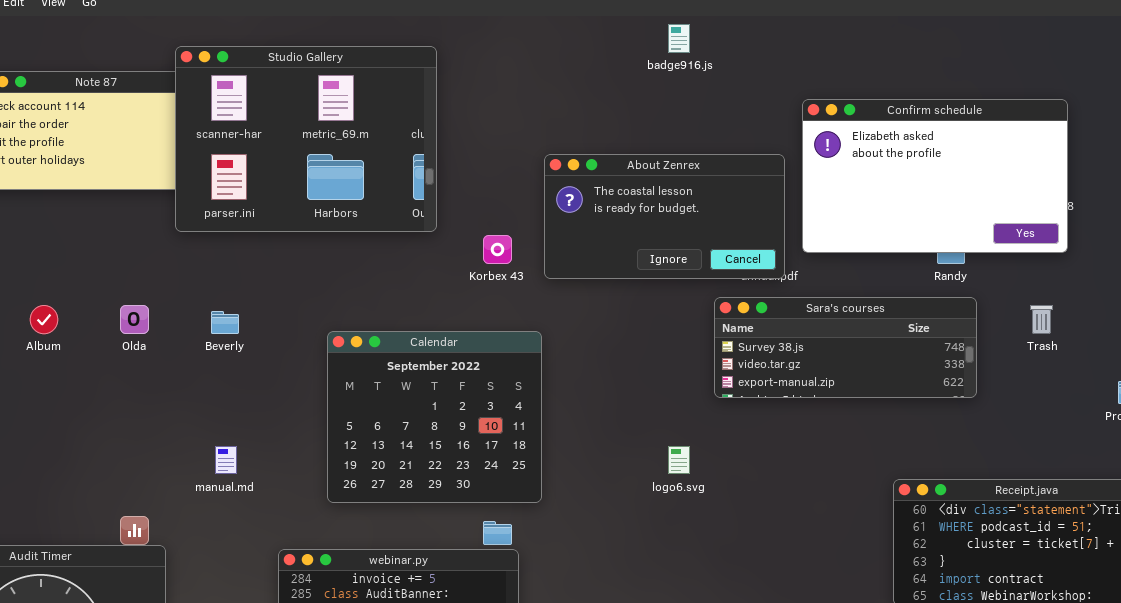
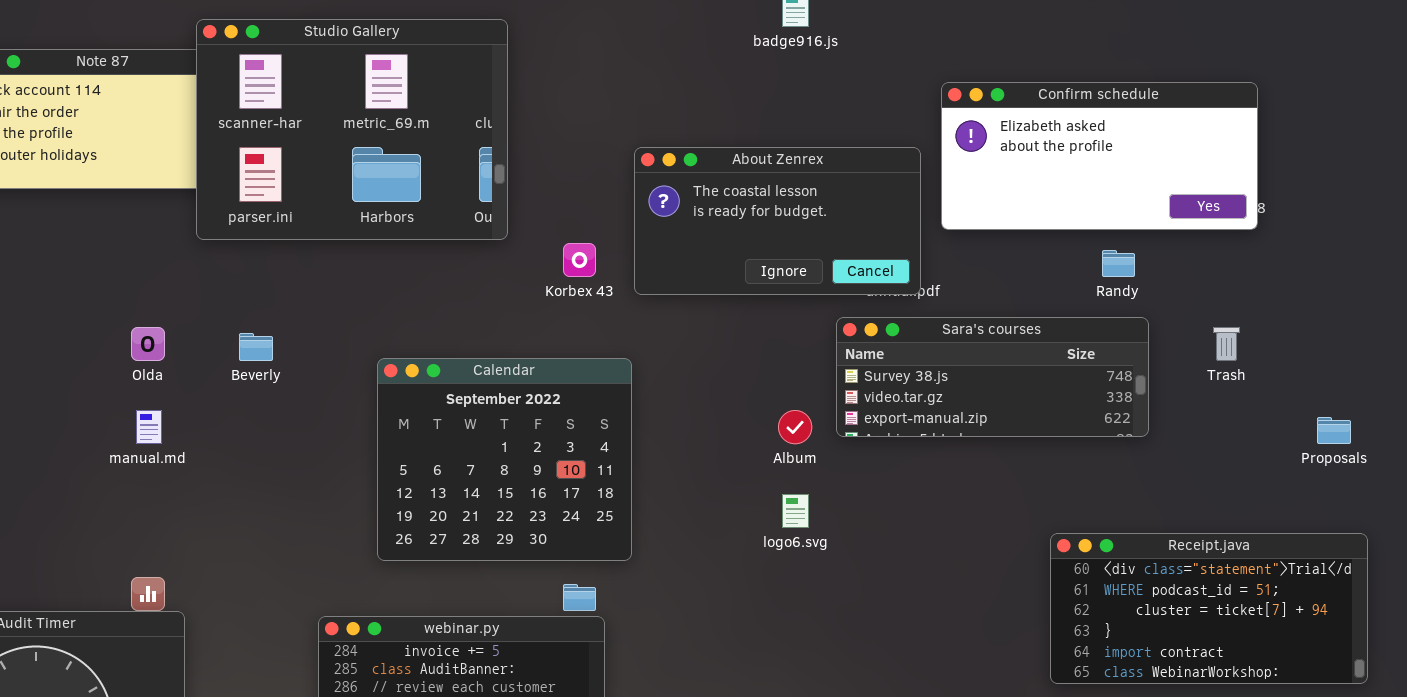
Confirm schedule: [802,99,1068,253] -> [941,82,1258,230], resized
Album: [30,305,58,334] -> [778,410,812,444], moved
manual.md: [215,446,237,474] -> [136,410,162,444], moved

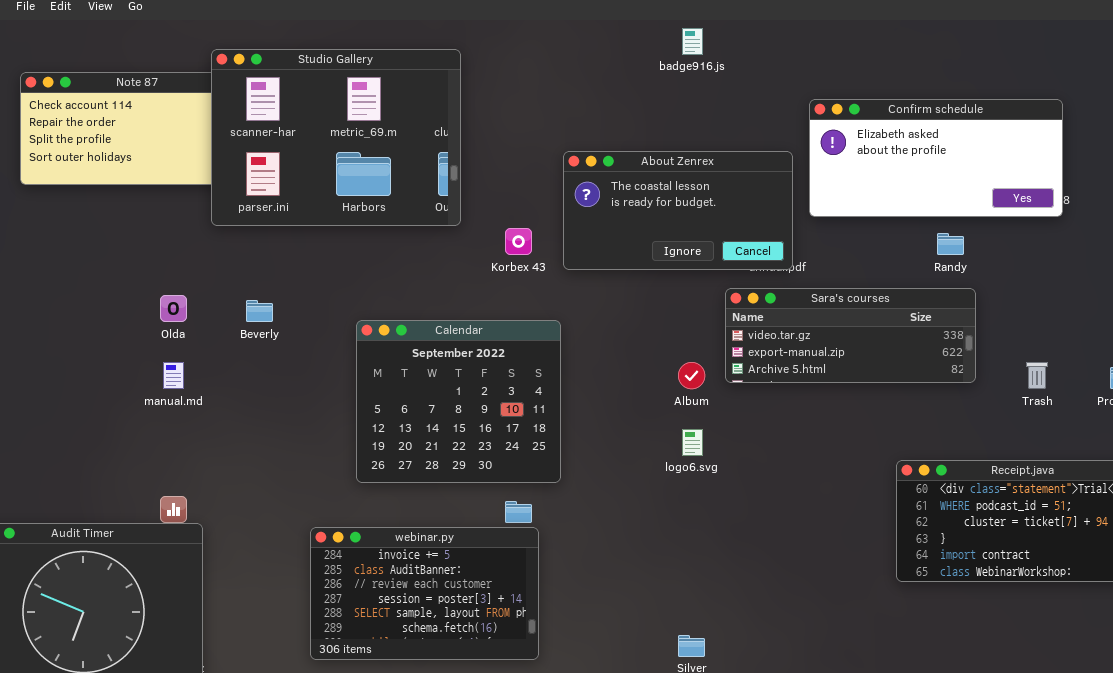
Sara's courses: [836,317,1149,437] -> [725,288,976,383], scrolled down 1 row
Trash: [1213,327,1240,361] -> [1026,362,1048,389], moved

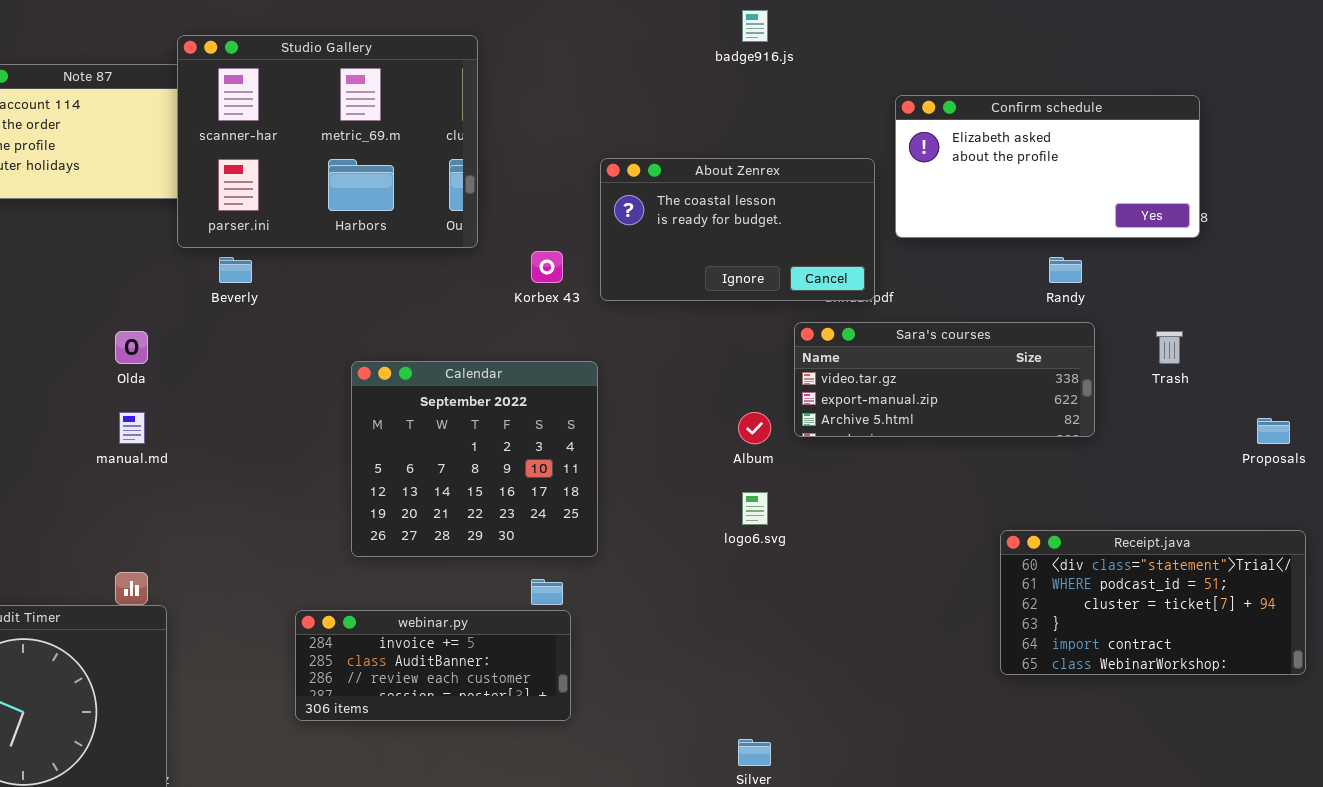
Beverly: [246,300,273,322] -> [219,257,252,283], moved
Trash: [1026,362,1048,389] -> [1156,331,1183,364], moved
webinar.py: [310,527,539,660] -> [295,610,571,721], resized

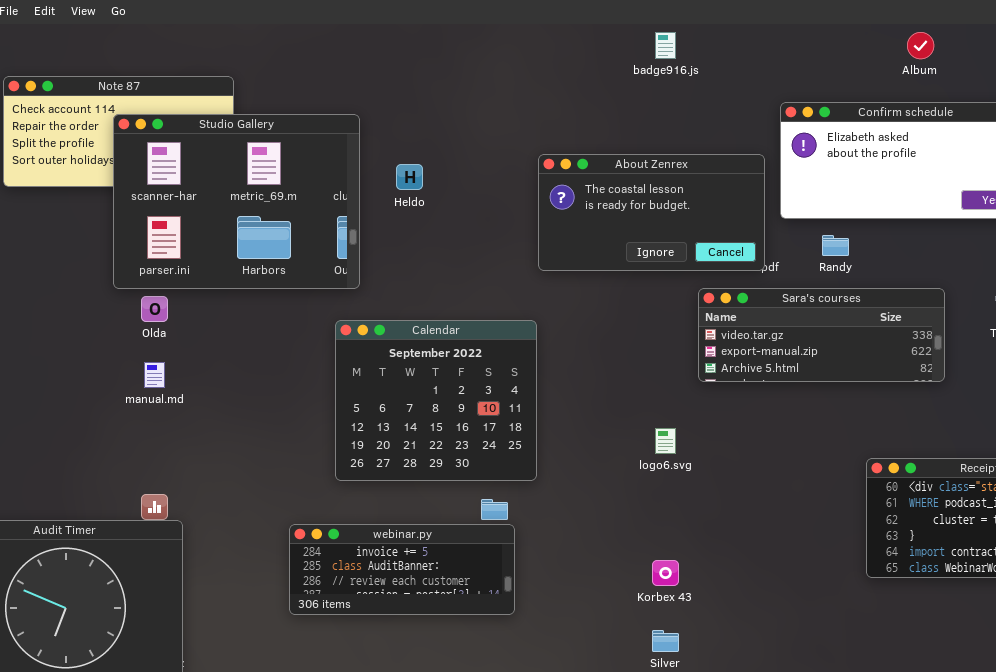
Studio Gallery: [177,35,478,248] -> [113,114,360,289], moved
Korbex 43: [531,251,563,283] -> [652,560,679,586], moved
Randy: [1049,257,1082,283] -> [822,235,849,256], moved
Album: [738,412,771,444] -> [907,32,934,59], moved

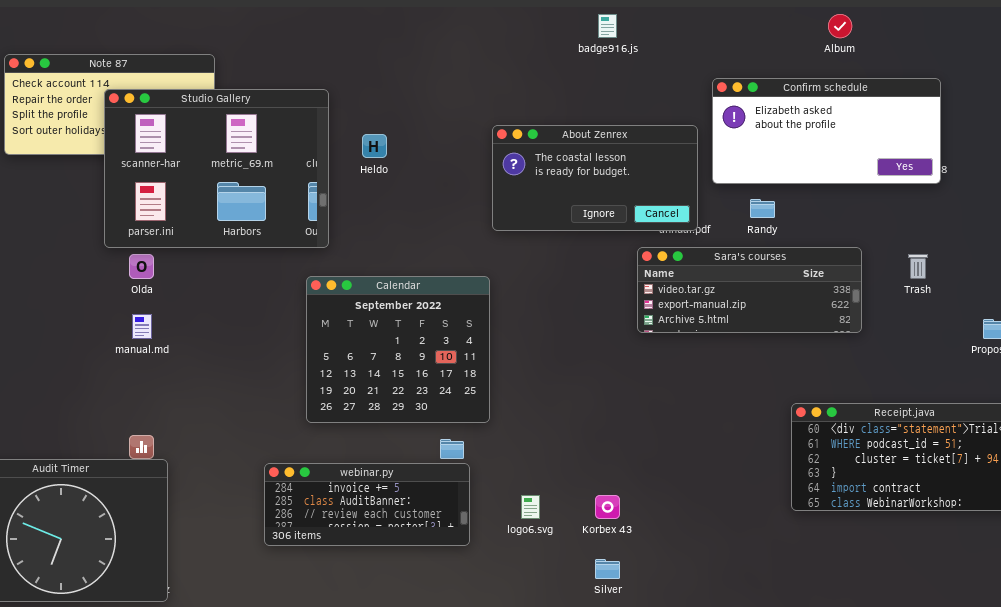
logo6.svg: [655,428,676,454] -> [521,495,540,519], moved

